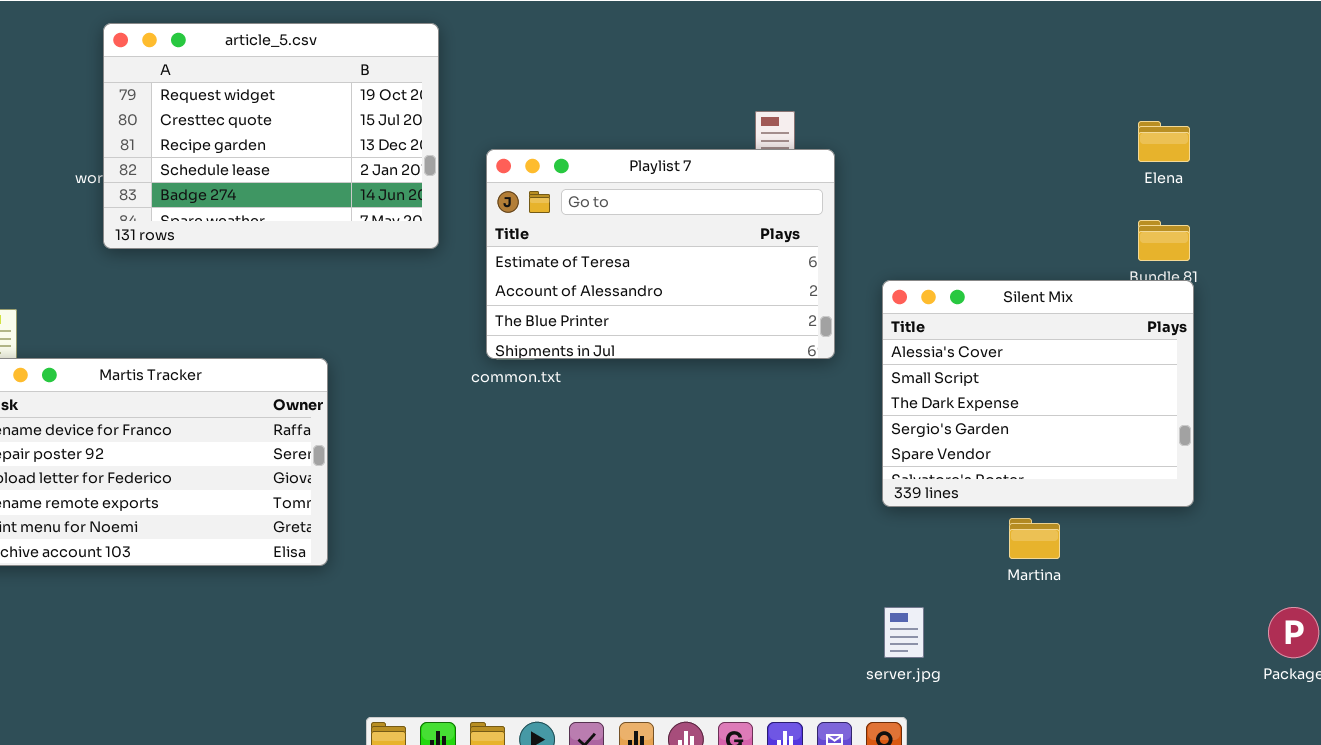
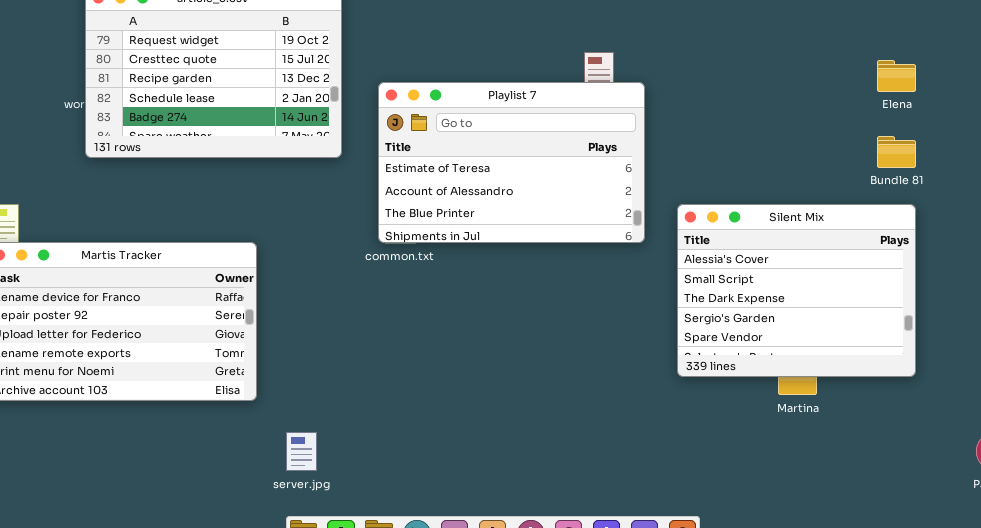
Silent Mix: [882,280,1194,507] -> [677,204,916,377], moved
server.jpg: [884,607,924,658] -> [286,432,317,471], moved

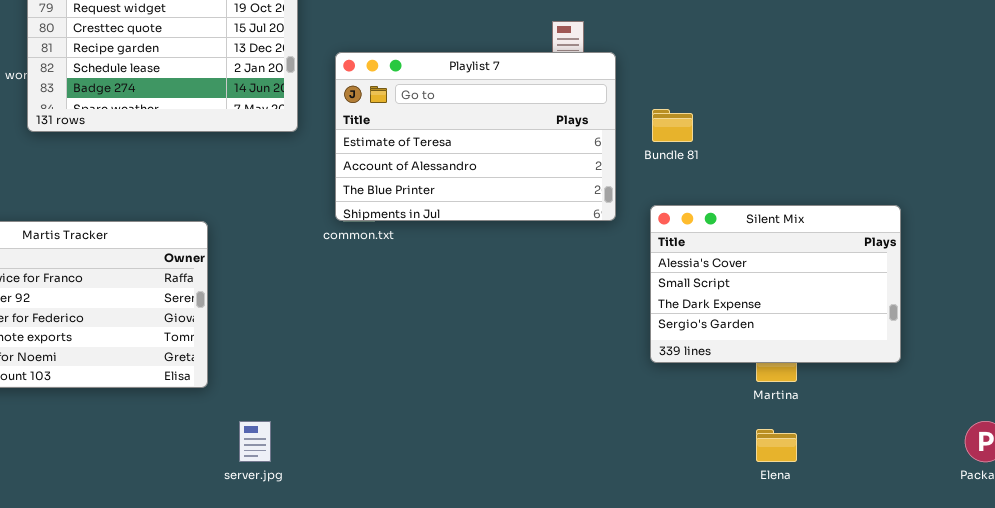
Elena: [877,60,916,92] -> [756,429,797,462], moved
Bundle 81: [877,136,916,168] -> [652,109,693,142], moved
Silent Mix: [677,204,916,377] -> [650,205,901,363], resized

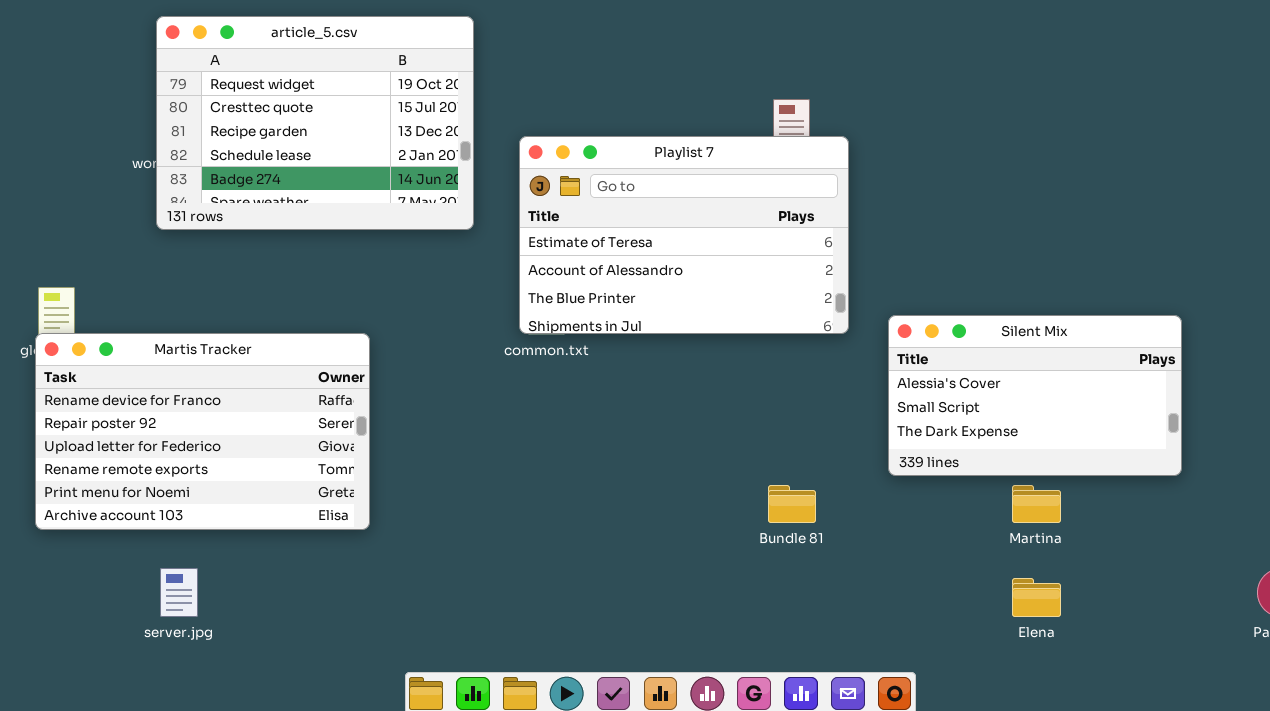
Bundle 81: [652,109,693,142] -> [768,485,816,523], moved
Silent Mix: [650,205,901,363] -> [888,315,1182,476], resized
server.jpg: [239,421,271,462] -> [160,568,198,617], moved

